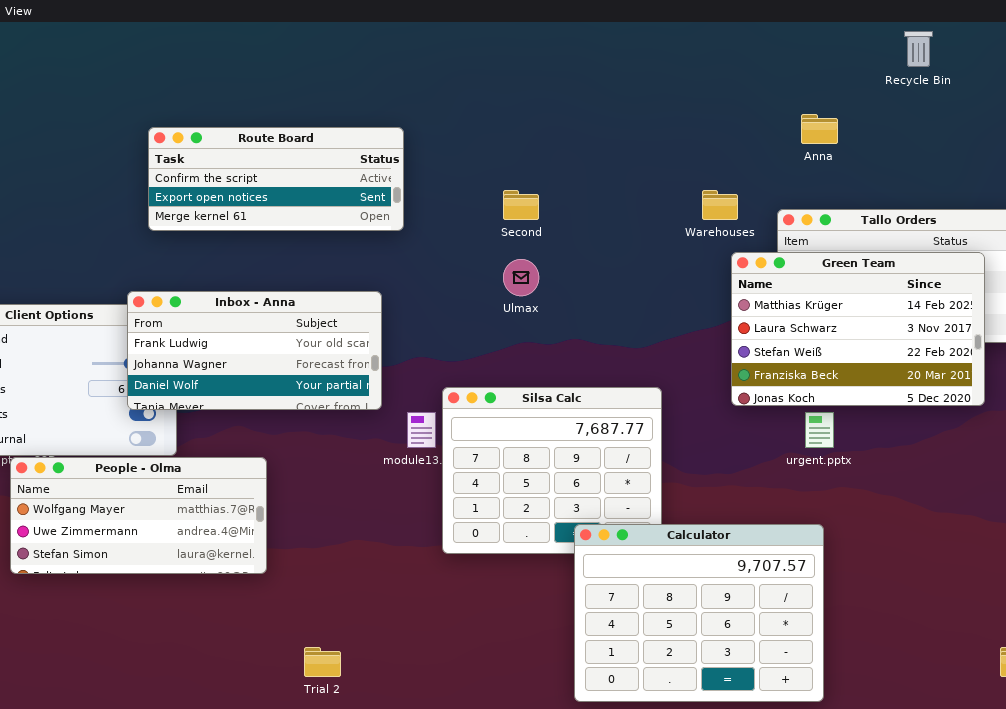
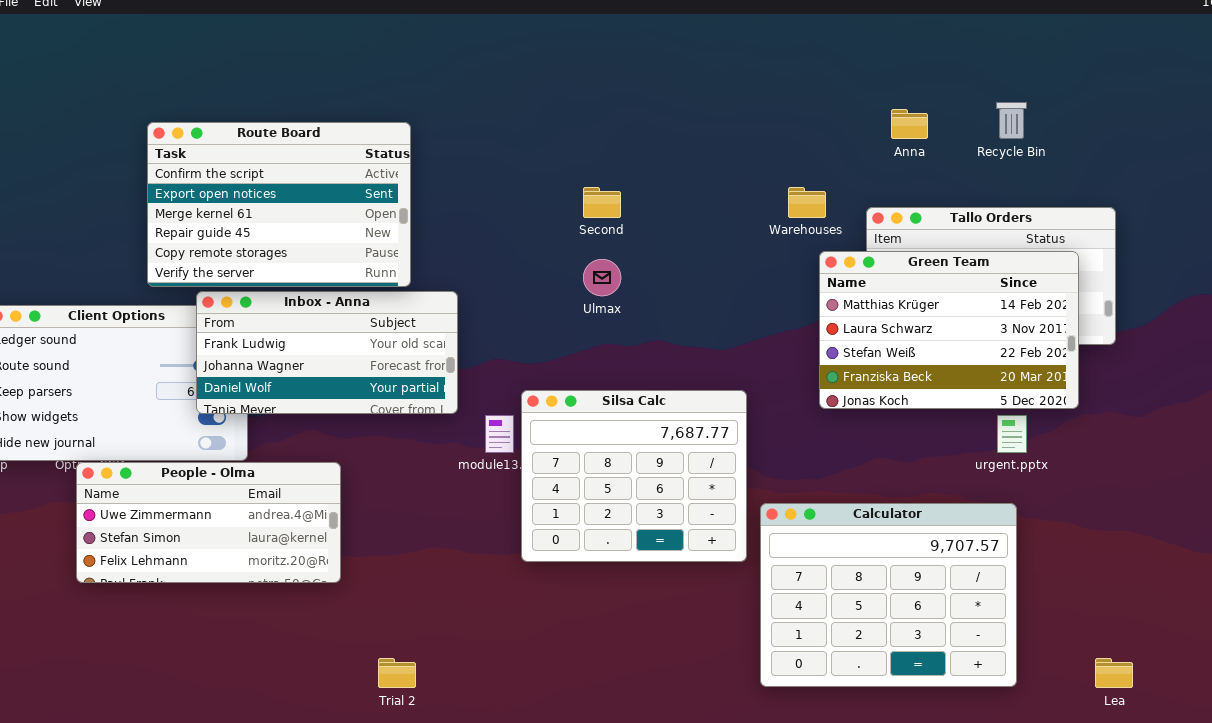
Recycle Bin: [904,31,933,67] -> [996,102,1027,139], moved
Route Board: [148,127,404,231] -> [147,122,411,287], moved, resized
urgent.pptx: [805,412,834,448] -> [997,415,1027,453], moved
People - Olma: [10,457,267,574] -> [76,462,341,583], scrolled down 1 row
Calculator: [574,524,824,702] -> [760,503,1017,687], moved

